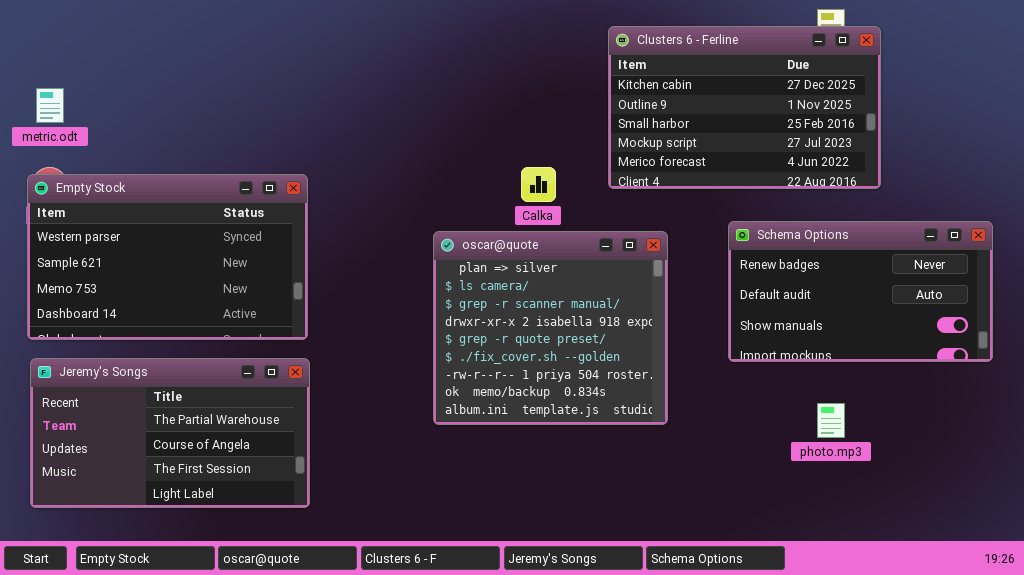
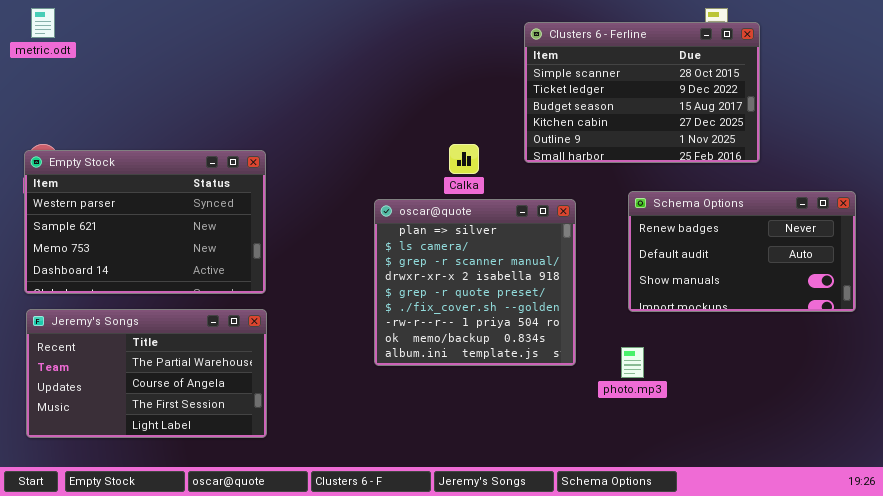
Clusters 6 - Ferline: [608,26,881,189] -> [524,22,760,163], scrolled up 3 rows
metric.odt: [36,88,64,123] -> [31,8,55,38], moved
photo.mp3: [817,403,845,438] -> [621,347,644,378], moved

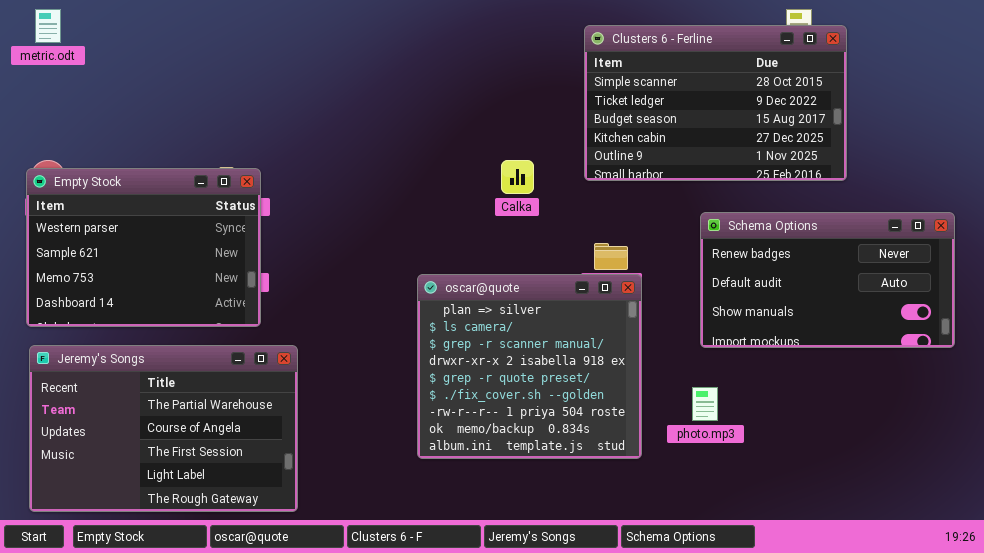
Empty Stock: [24,150,266,294] -> [26,168,261,327], resized
oscar@quote: [374,199,576,366] -> [417,274,642,459], moved
Jeremy's Songs: [26,309,267,438] -> [29,345,298,512], resized

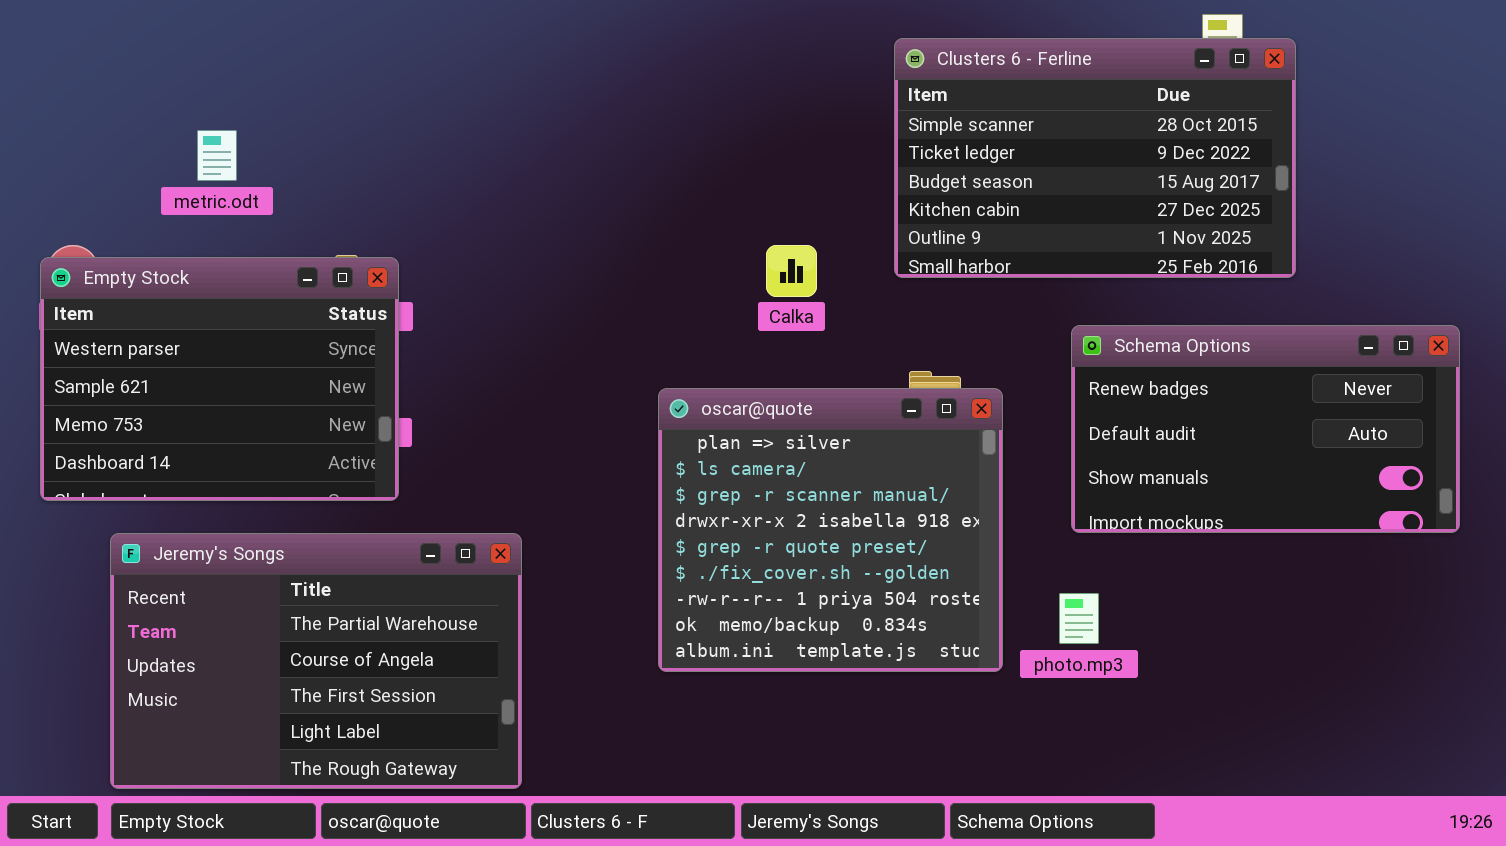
metric.odt: [35,9,61,43] -> [197,130,237,181], moved
oscar@quote: [417,274,642,459] -> [658,388,1003,672], moved
Jeremy's Songs: [29,345,298,512] -> [110,533,522,789], moved

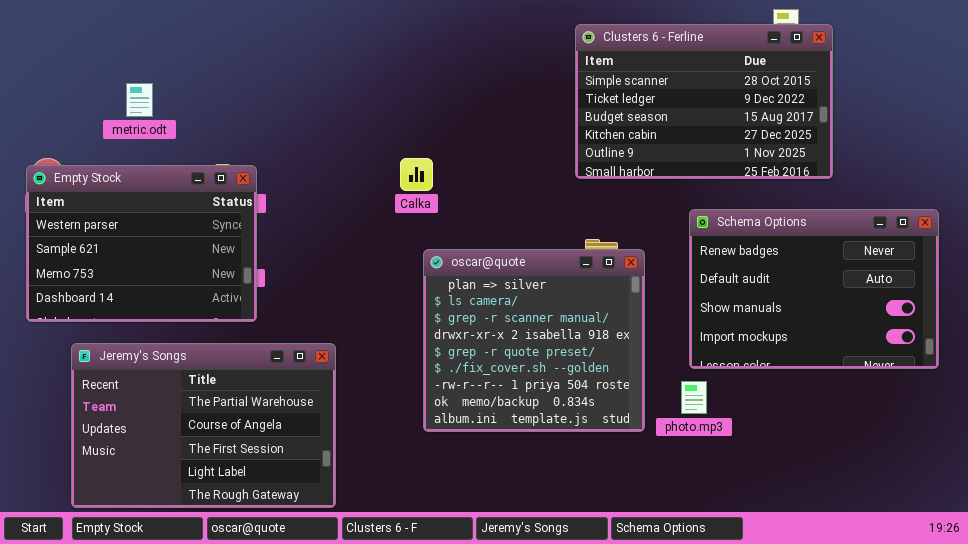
Calka: [766,245,817,297] -> [400,158,433,191], moved
Schema Options: [1071,325,1460,533] -> [689,209,939,369], resized

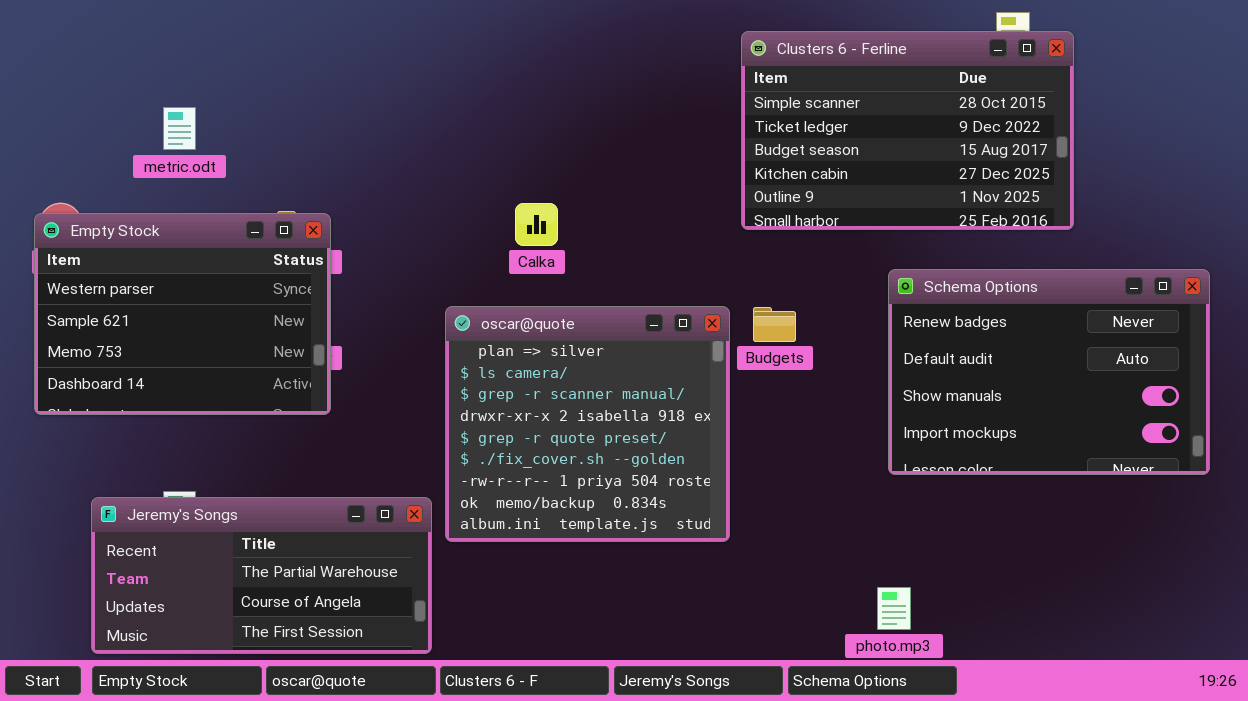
oscar@quote: [423,249,645,432] -> [445,306,730,542], moved
Jeremy's Songs: [71,343,336,508] -> [91,497,432,654], resized
photo.mp3: [681,381,707,414] -> [877,587,911,630], moved

